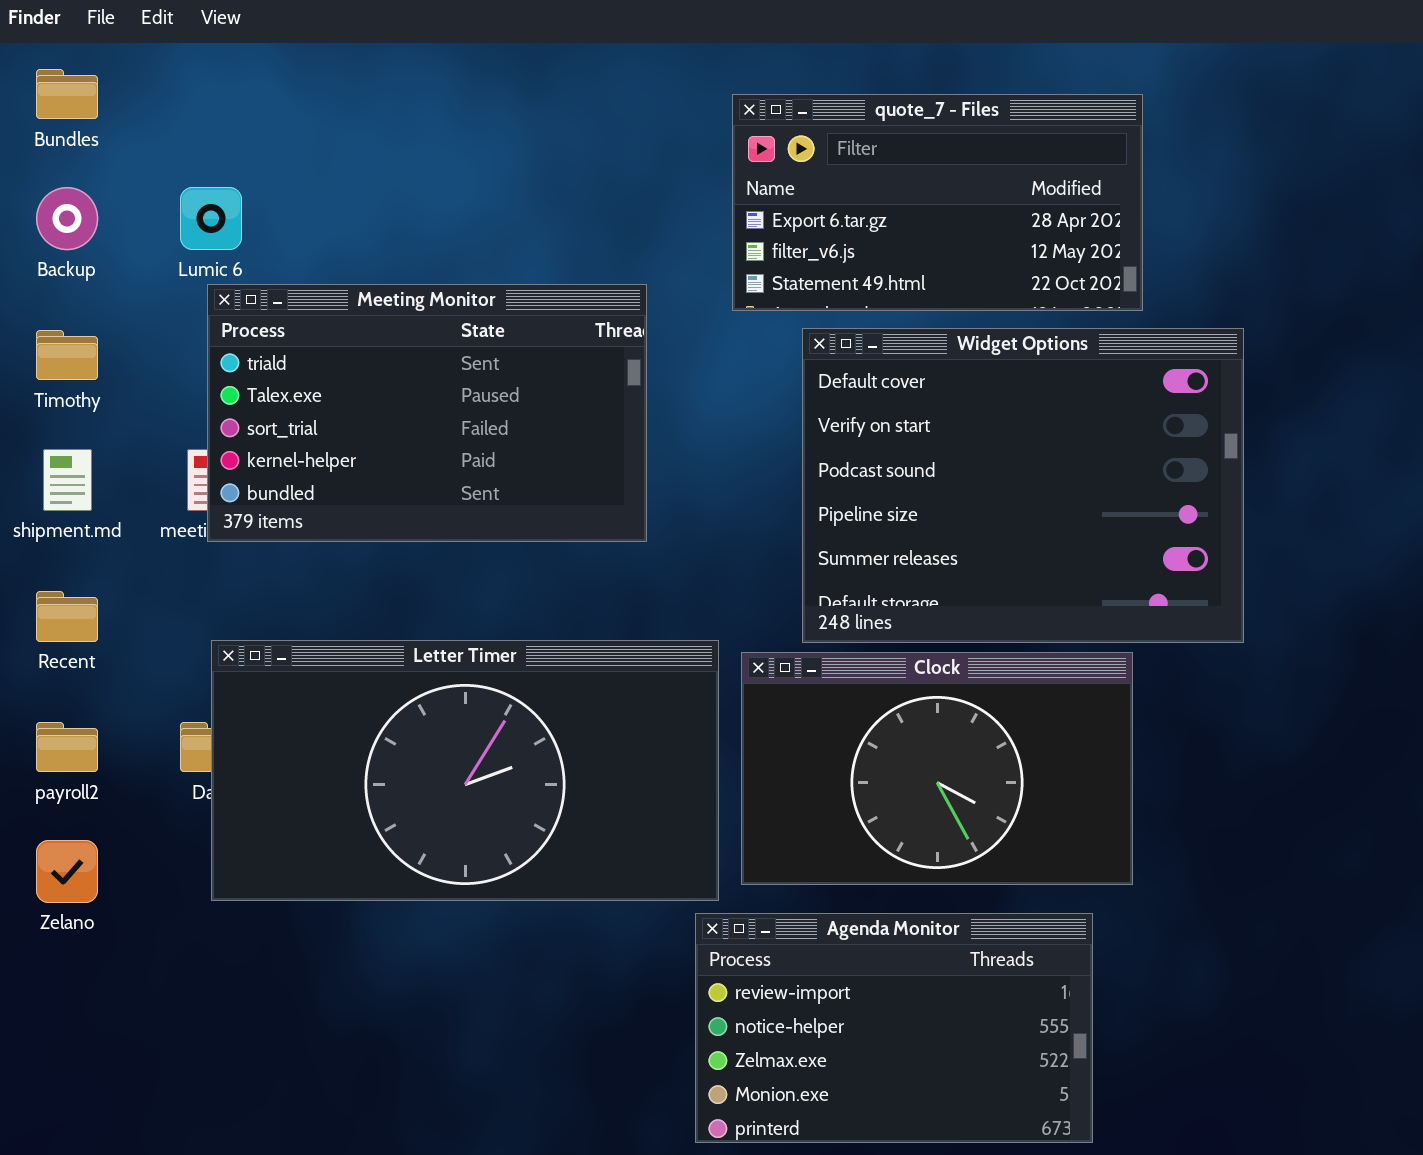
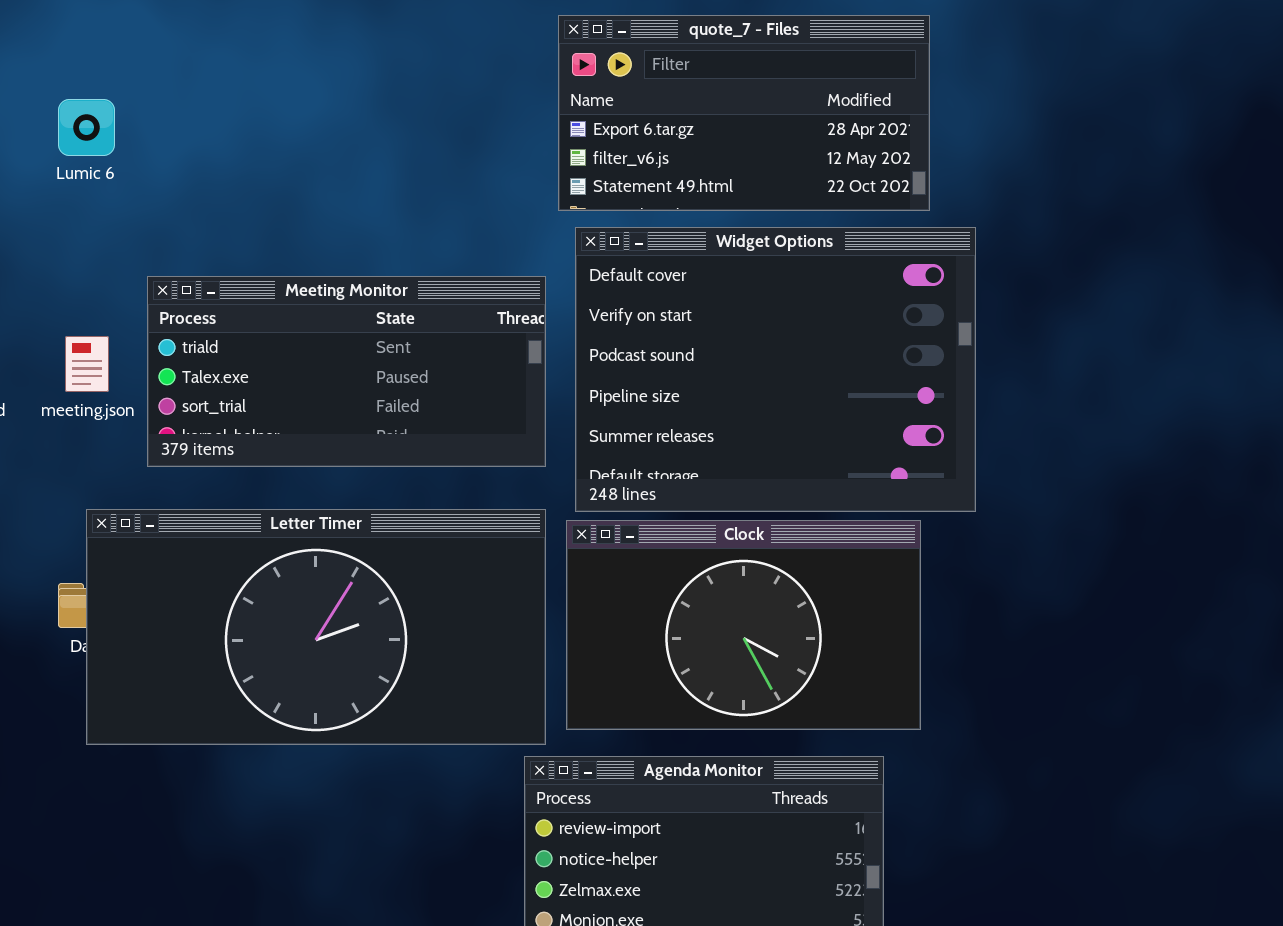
Meeting Monitor: [207,284,647,542] -> [147,276,546,467], moved, resized
Widget Options: [802,328,1244,643] -> [575,227,976,512], moved

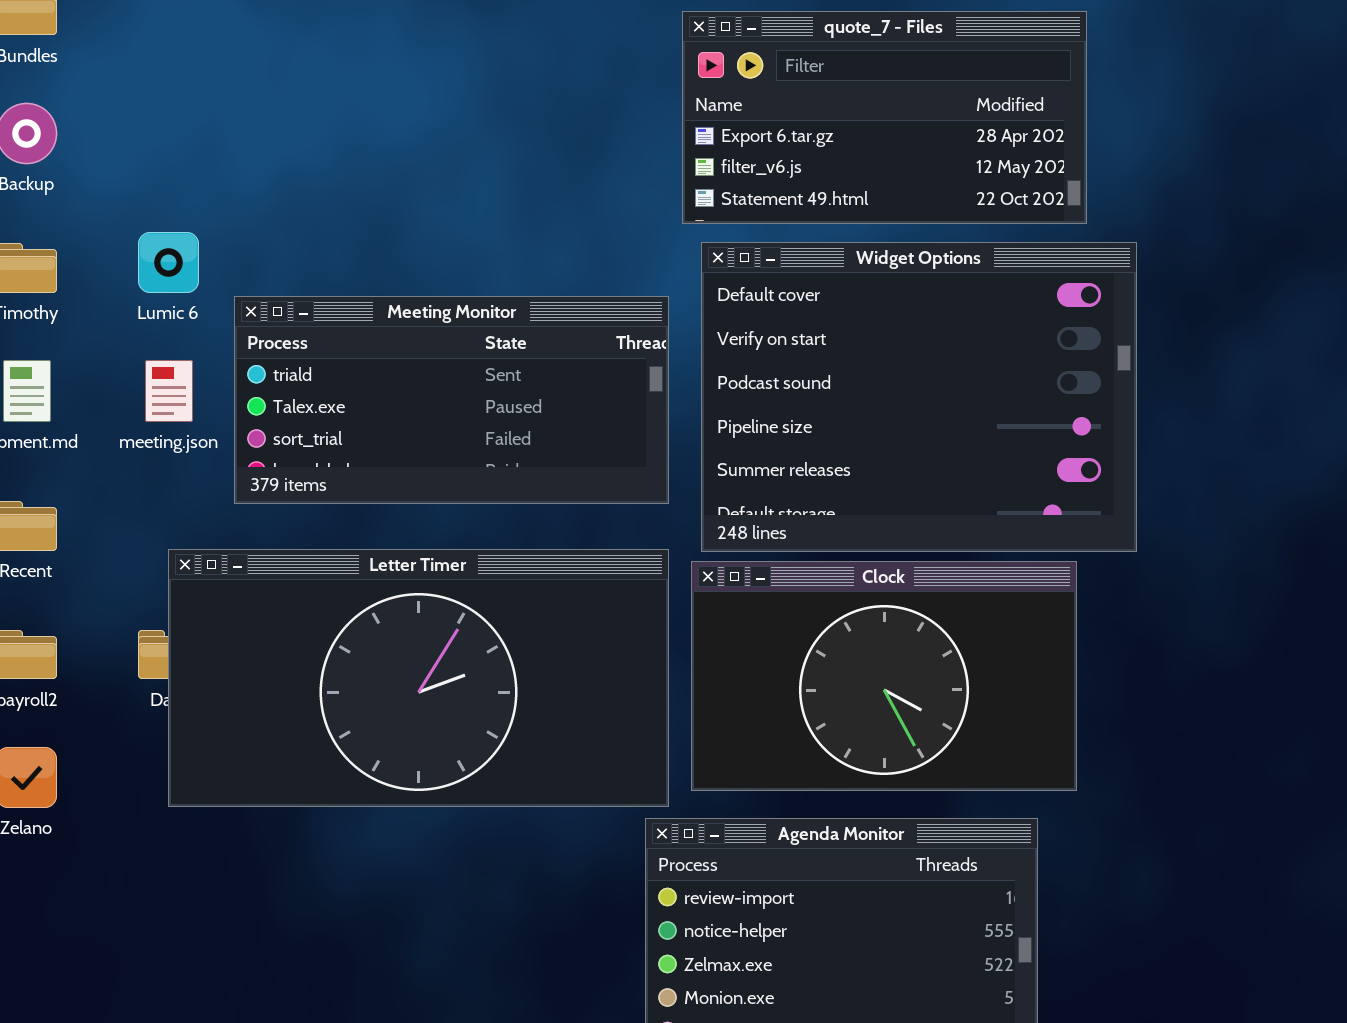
Lumic 6: [58,99,115,156] -> [138,232,199,293], moved

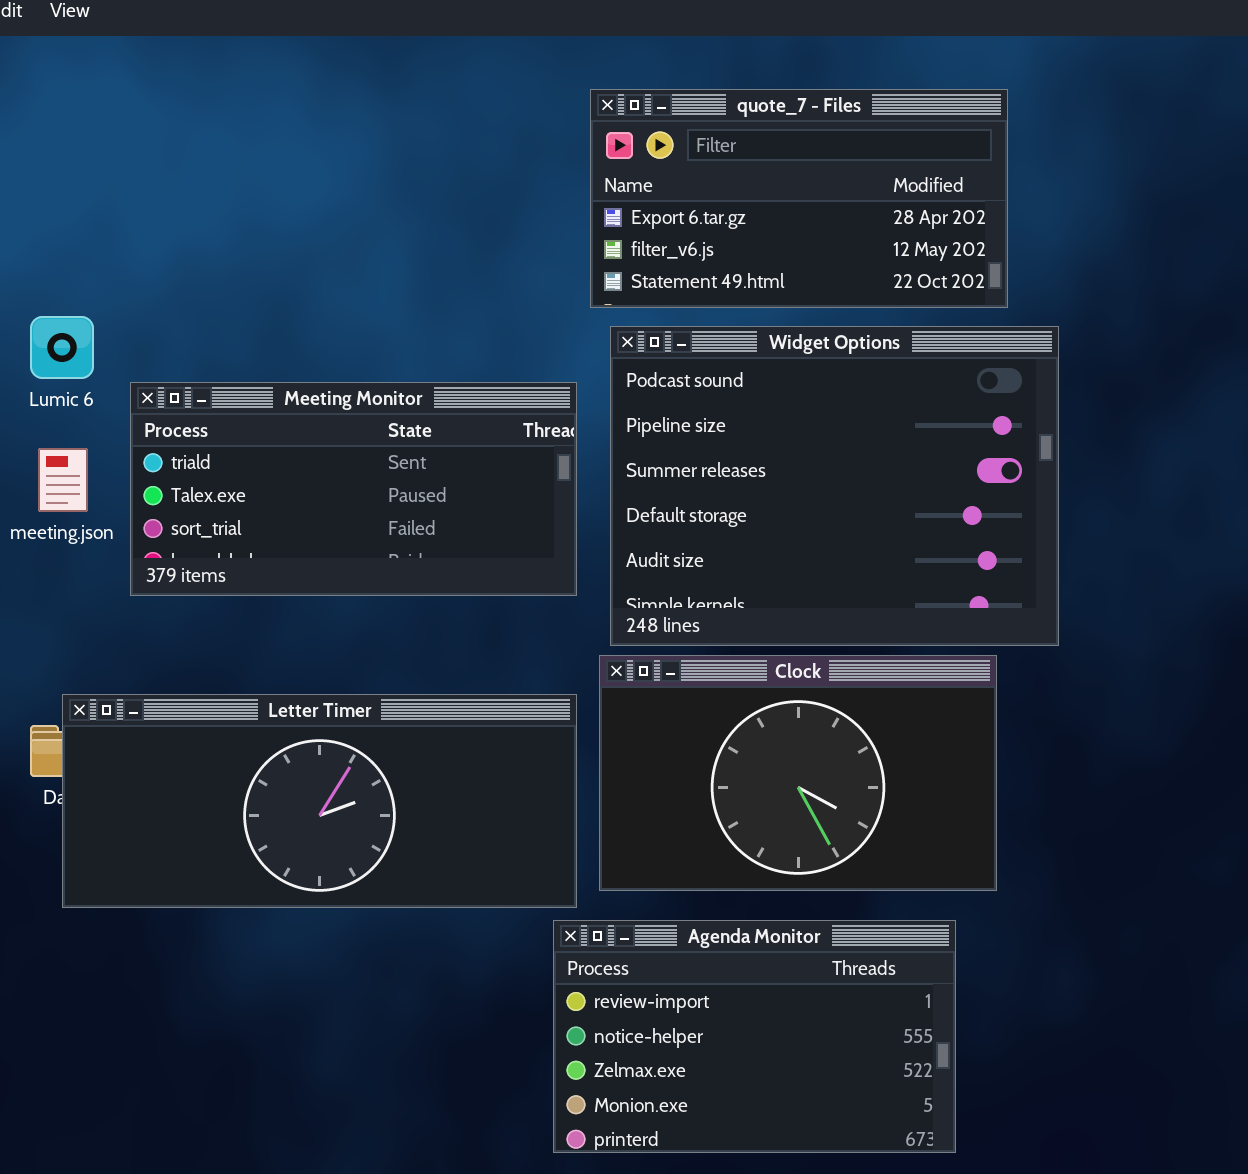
Widget Options: [701,242,1137,552] -> [610,326,1059,646], scrolled down 2 rows
Letter Timer: [168,549,669,807] -> [62,694,577,908], resized

